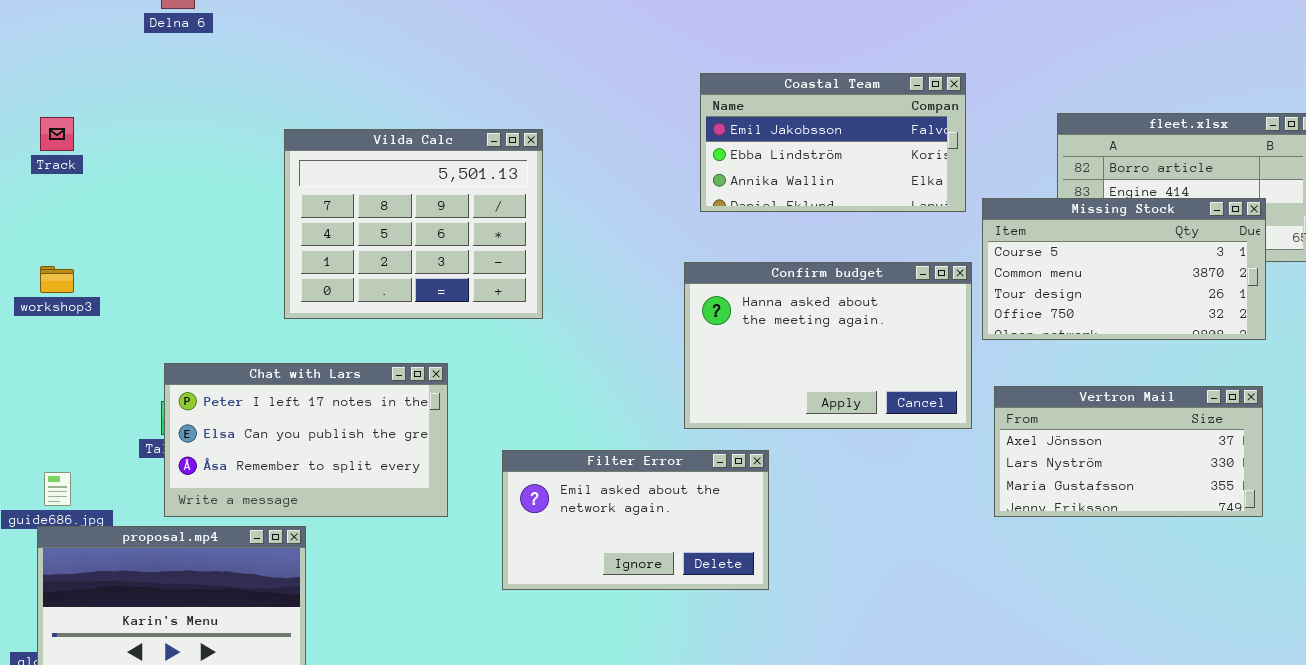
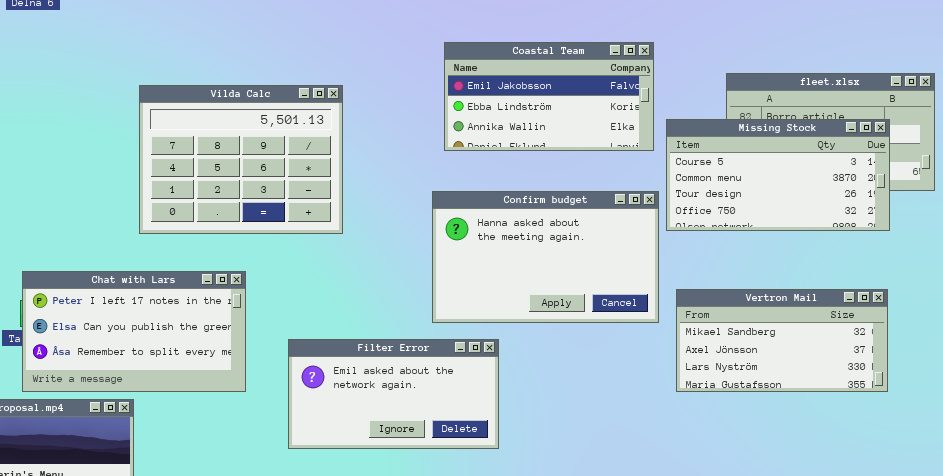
Vilda Calc: [284,129,543,319] -> [139,85,343,234], moved
Missing Stock: [982,198,1266,340] -> [666,119,890,231], moved
Vertron Mail: [994,386,1263,517] -> [676,289,888,392], scrolled up 1 row

